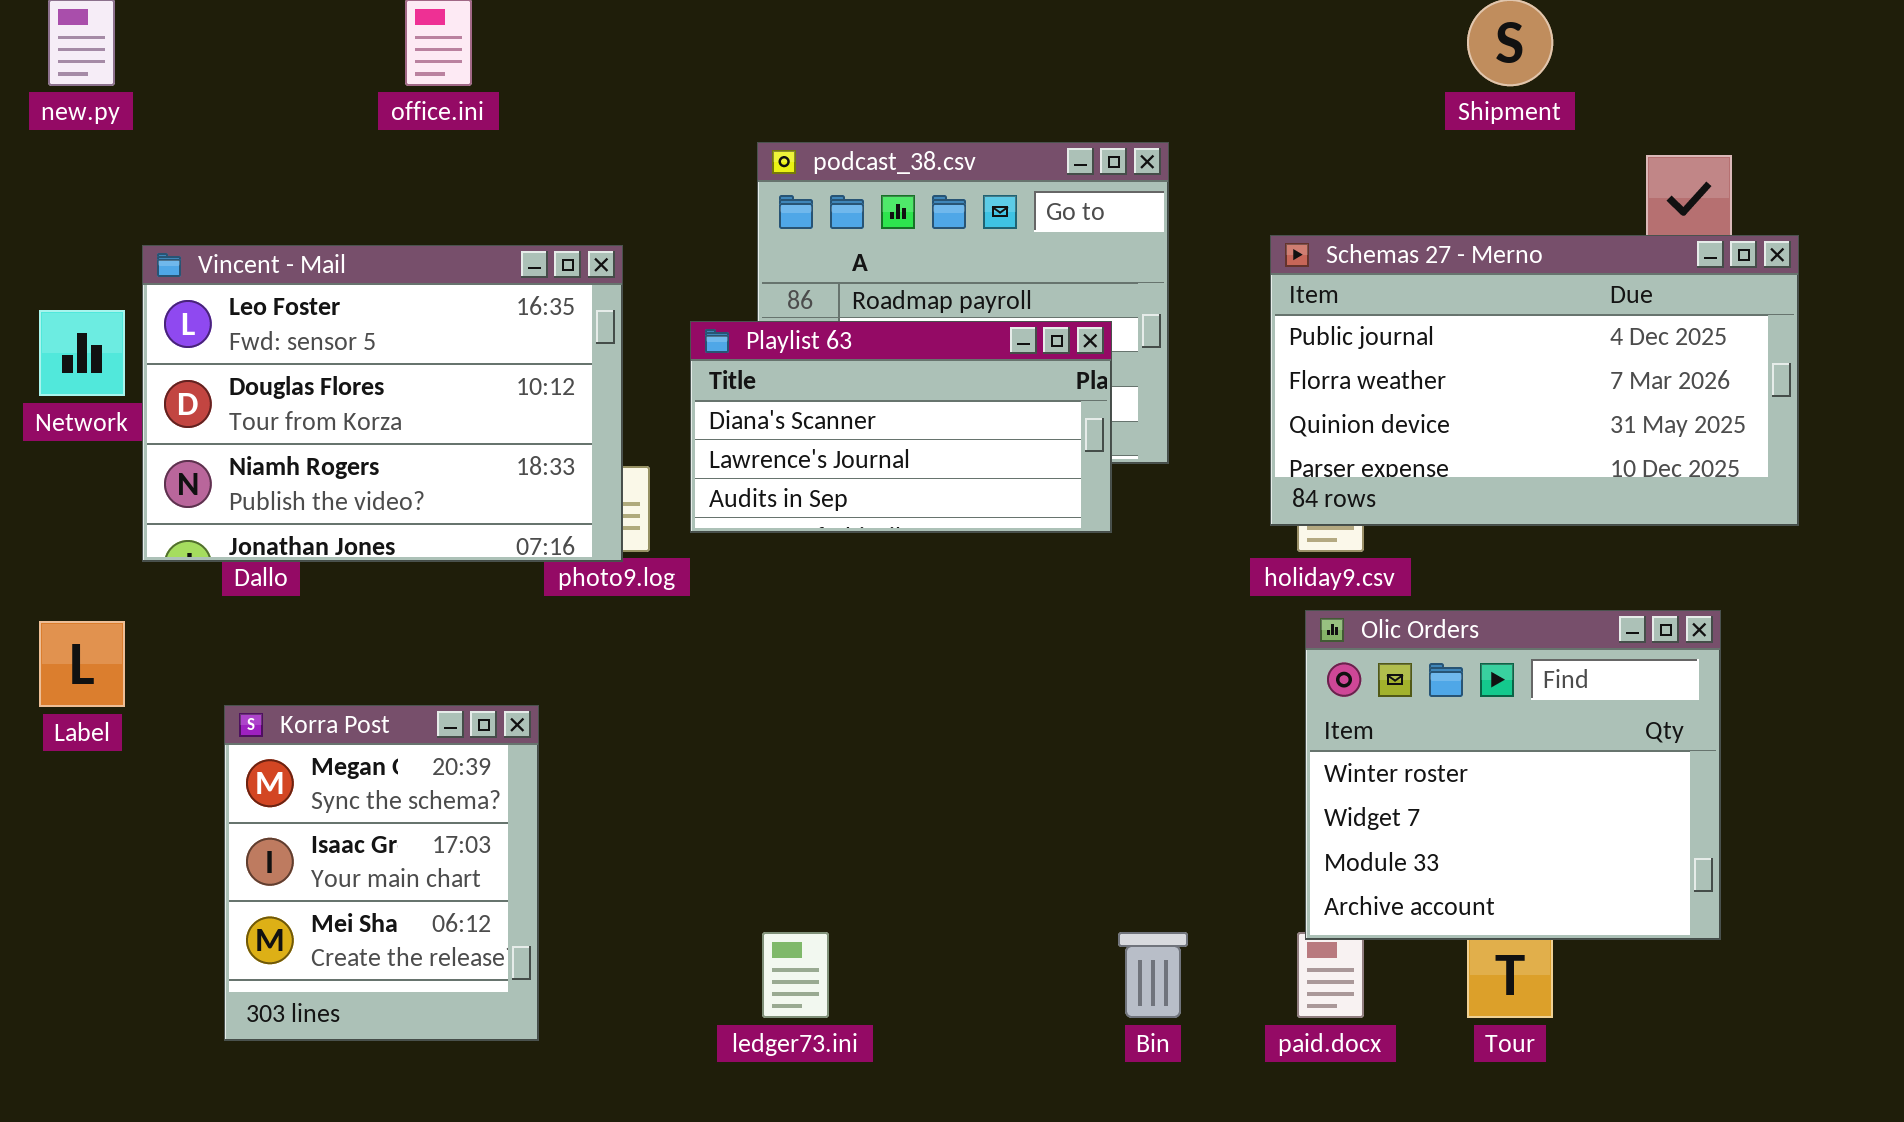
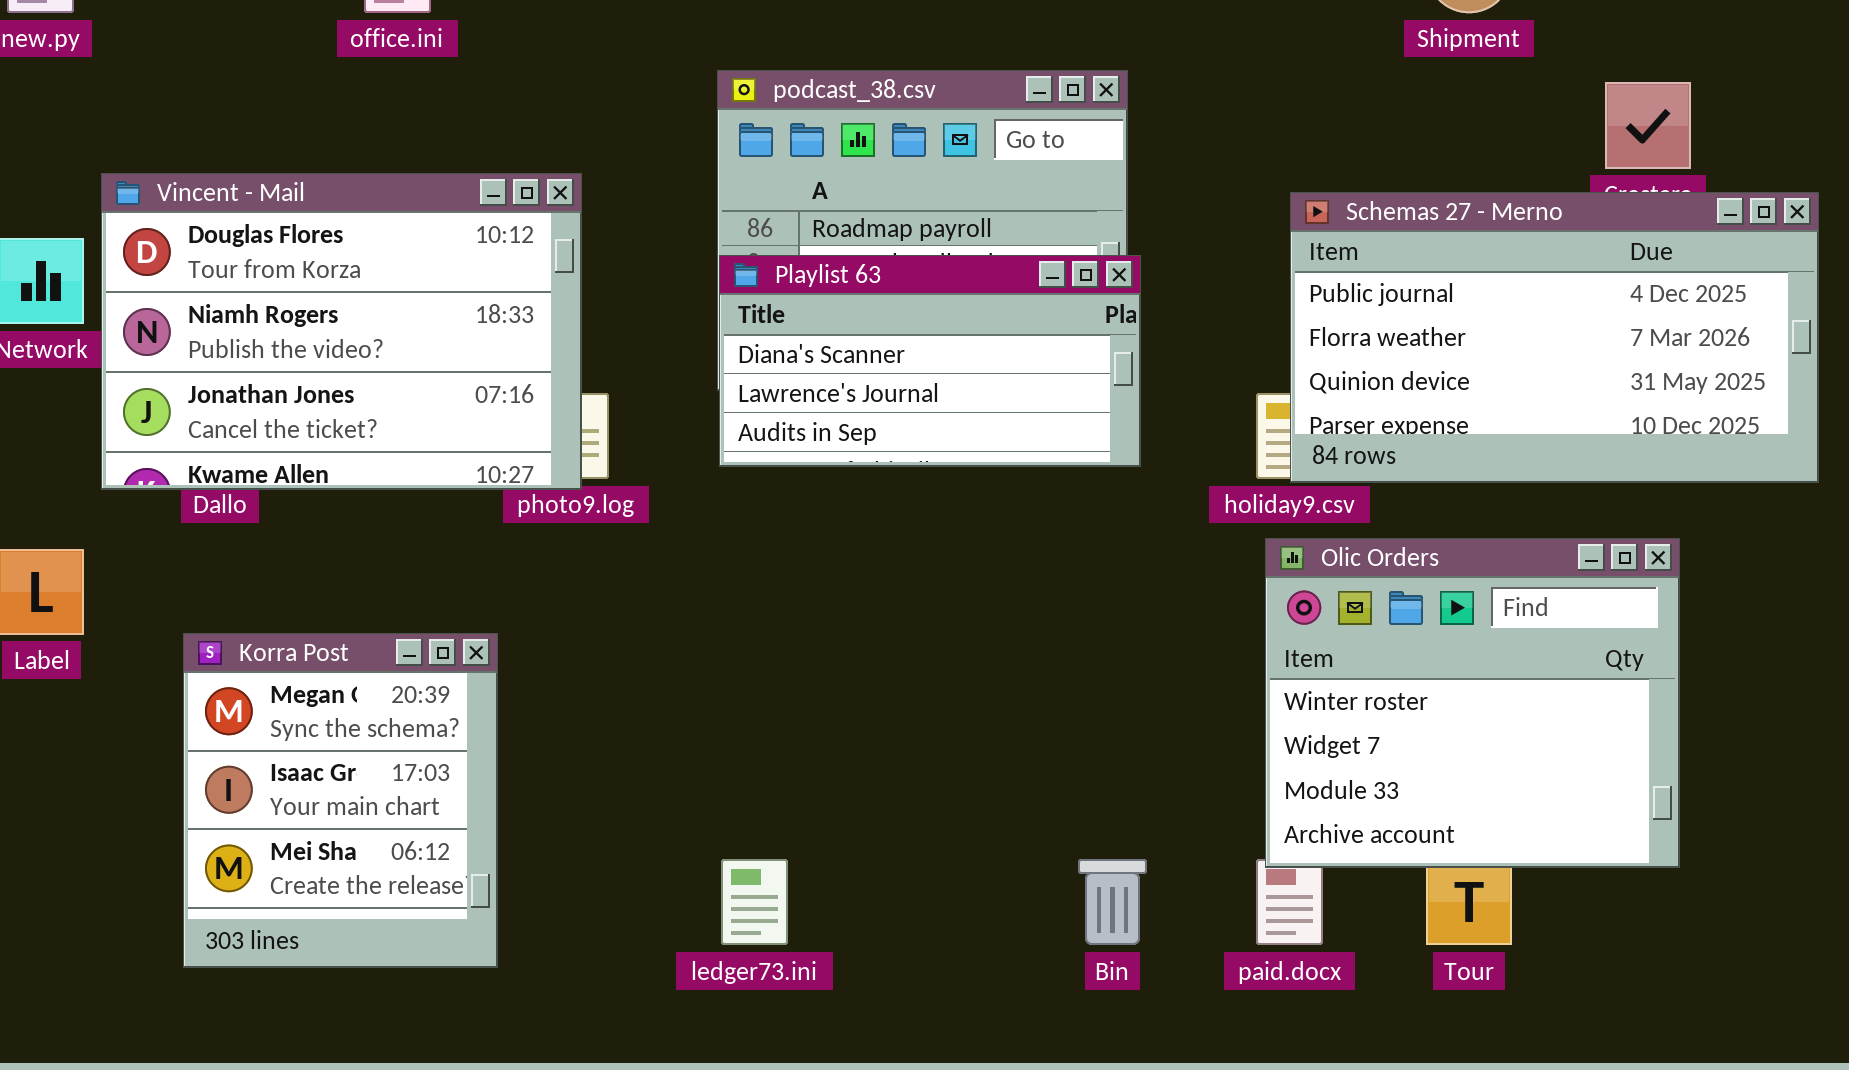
Schemas 27 - Merno: [1270,235,1799,526] -> [1290,192,1819,483], moved
Vincent - Mail: [142,245,623,562] -> [101,173,582,490], scrolled down 1 row
Playlist 63: [690,321,1112,533] -> [719,255,1141,467], moved

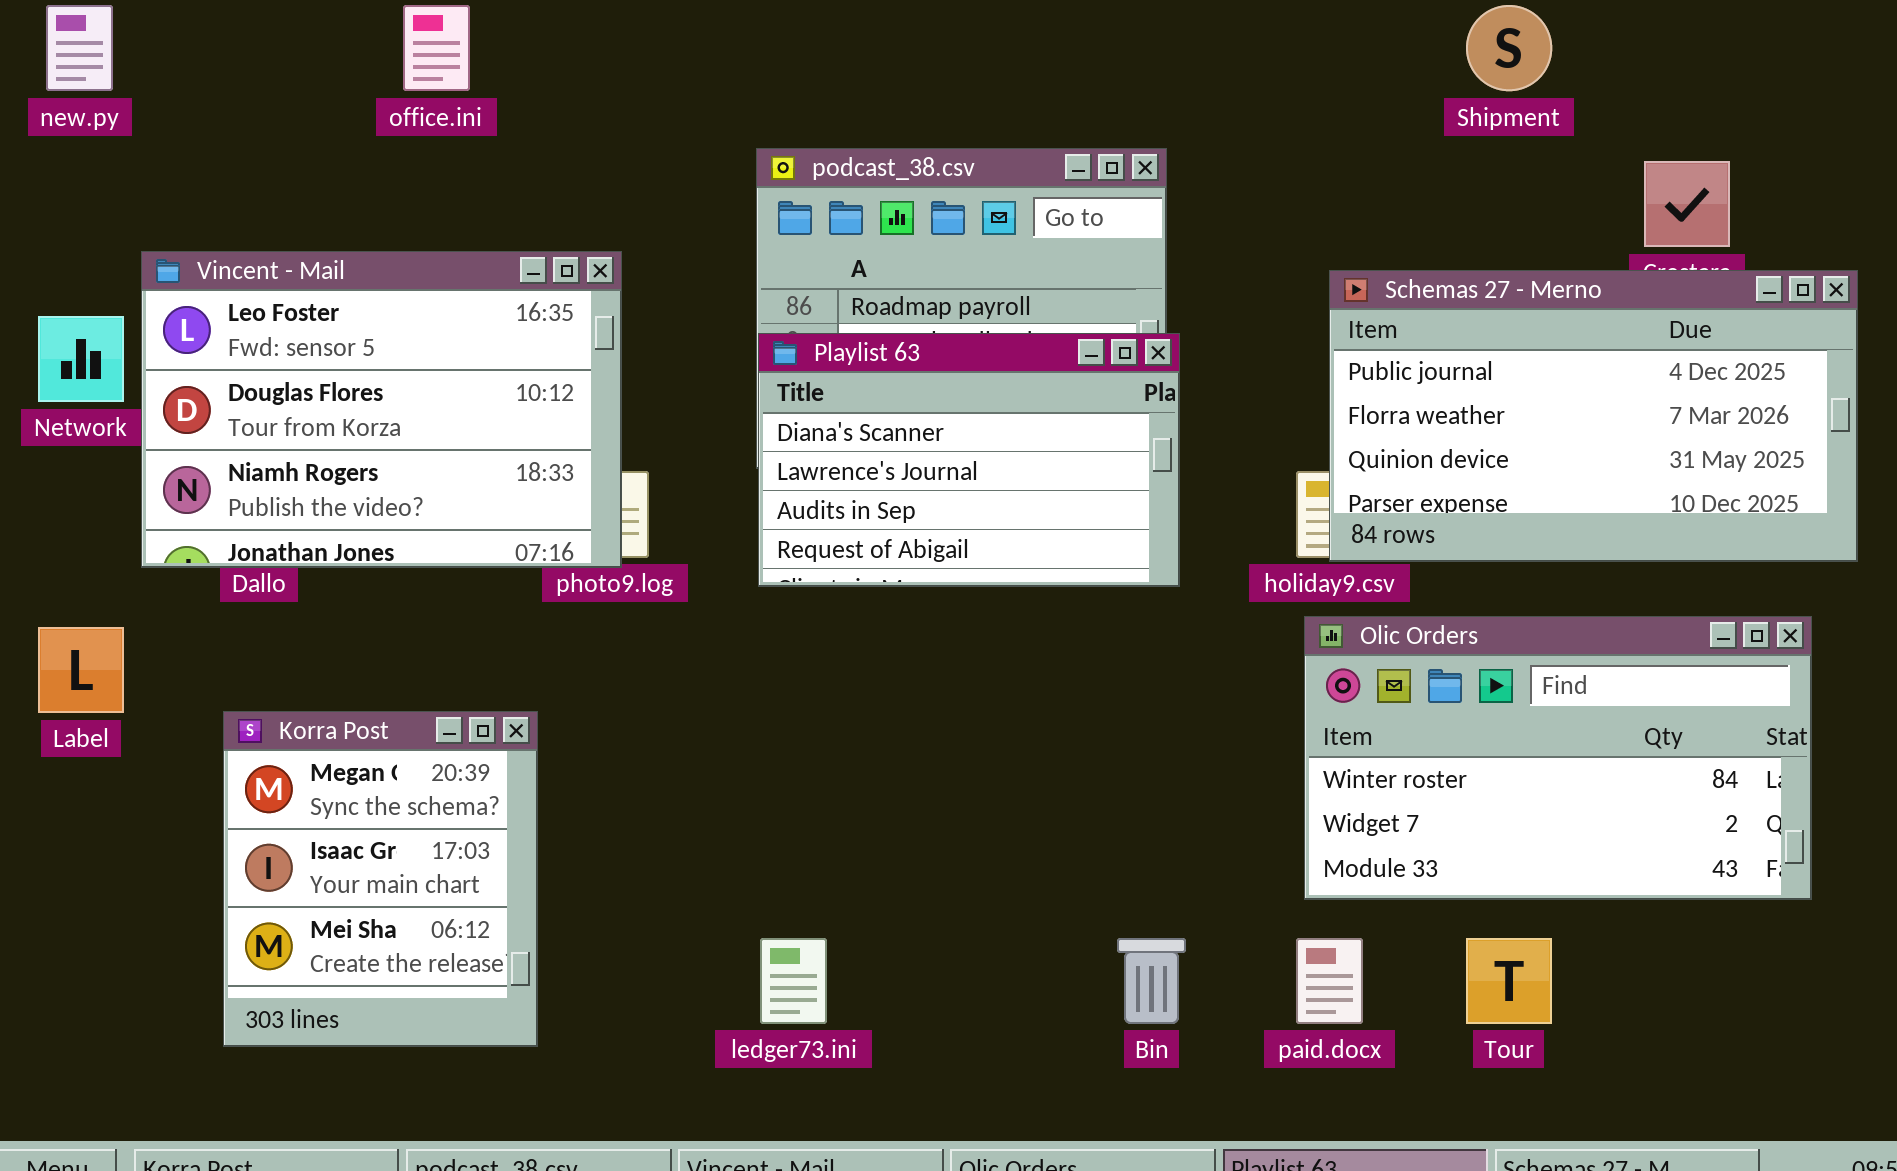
Vincent - Mail: [101,173,582,490] -> [141,251,622,568], scrolled up 1 row
Playlist 63: [719,255,1141,467] -> [758,333,1180,587], resized
Olic Orders: [1265,538,1680,868] -> [1304,616,1812,900], resized

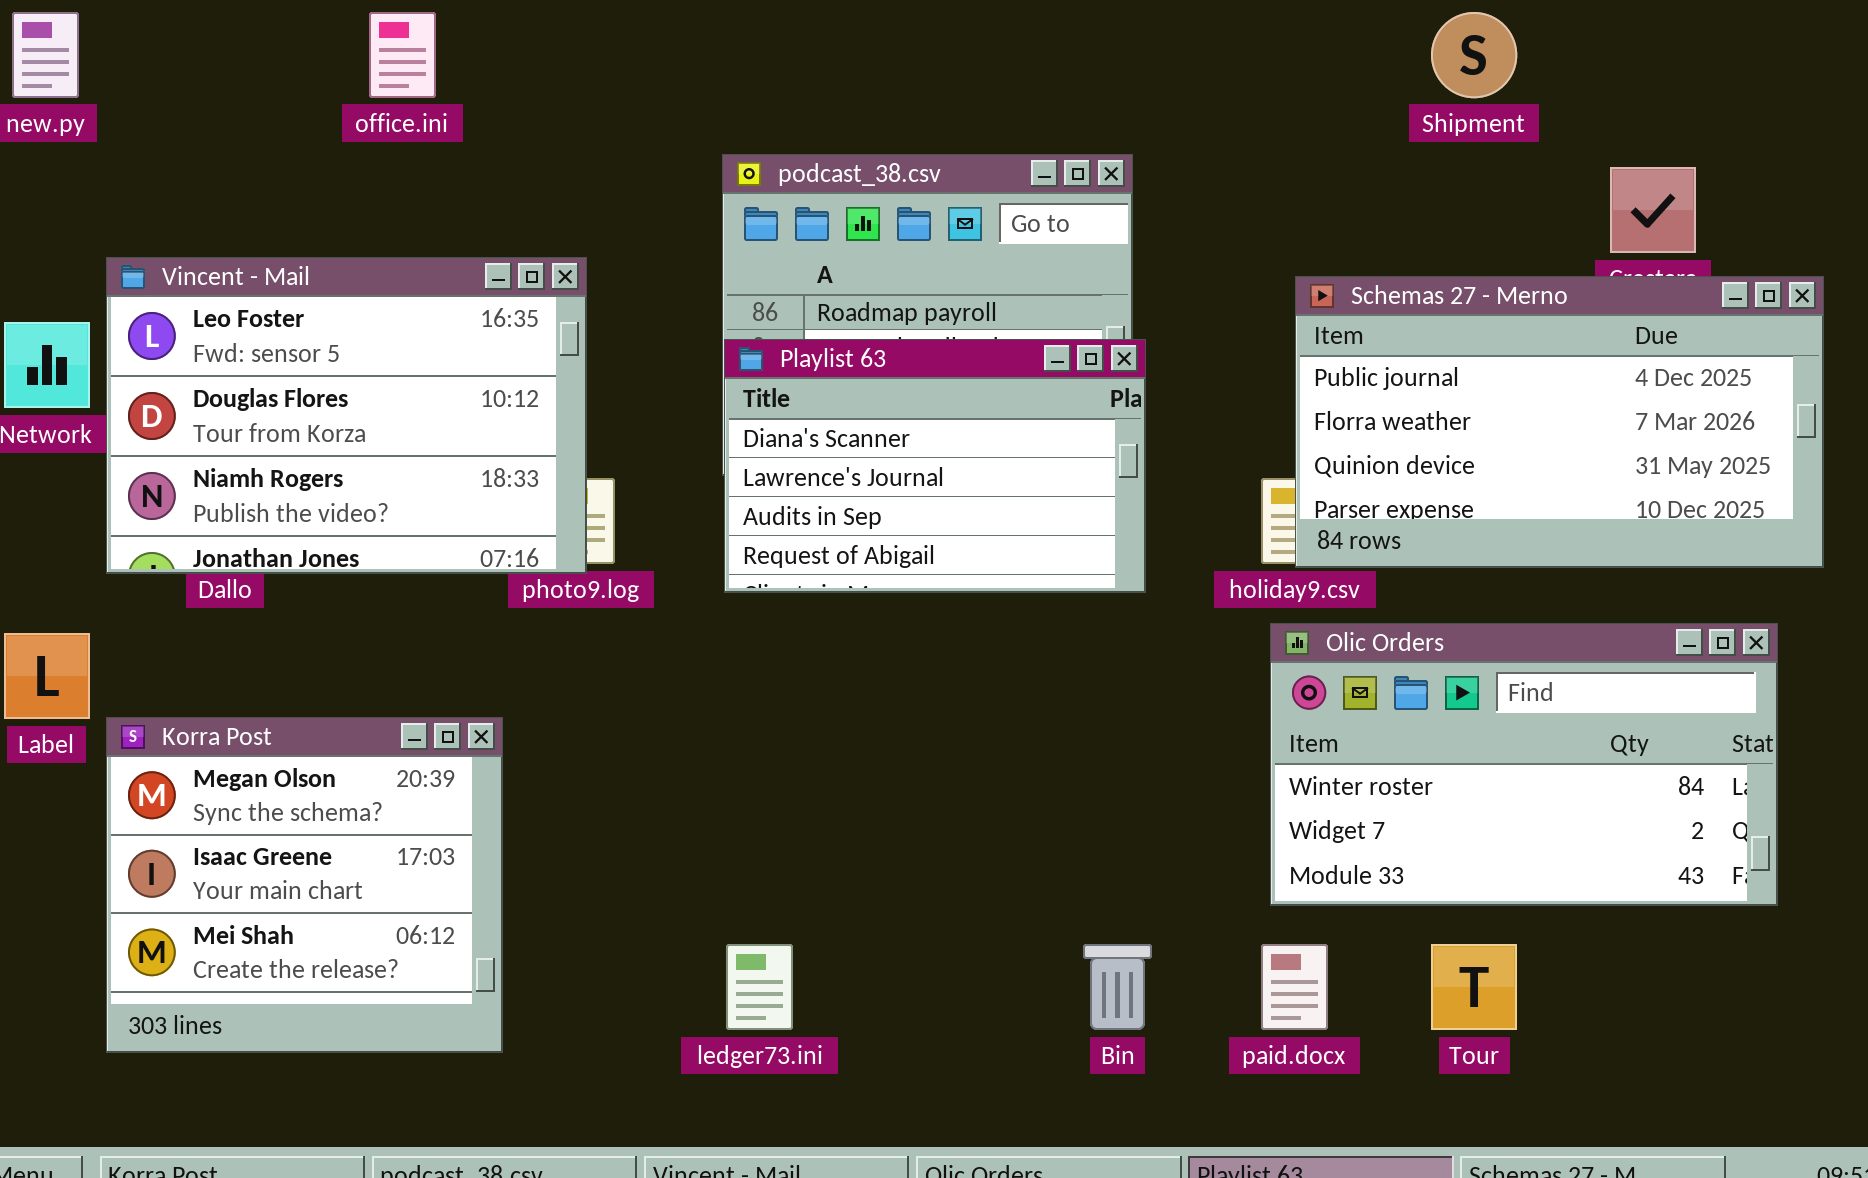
Korra Post: [223,711,538,1047] -> [106,717,503,1053], resized

